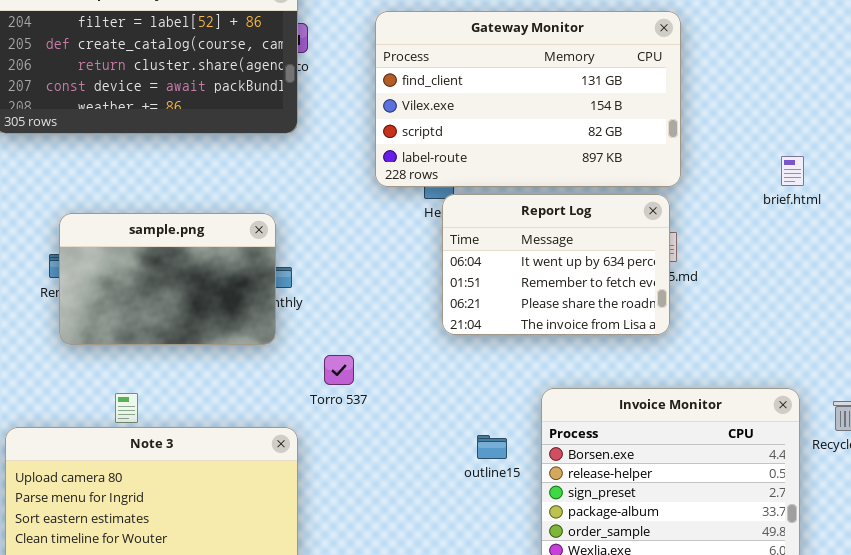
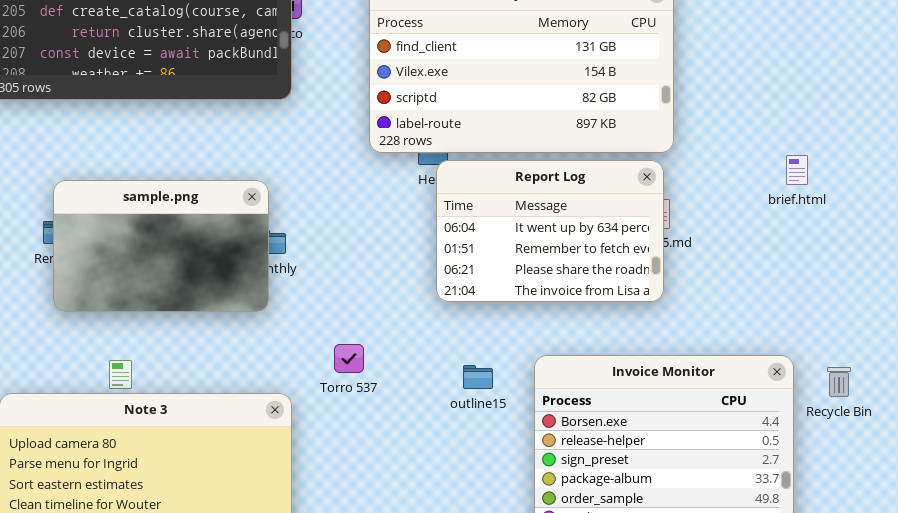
brief.html: [781,156,804,186] -> [786,155,808,185], moved
Torro 537: [324,355,354,385] -> [334,344,364,373], moved
outline15: [477,435,507,459] -> [463,365,493,389], moved

